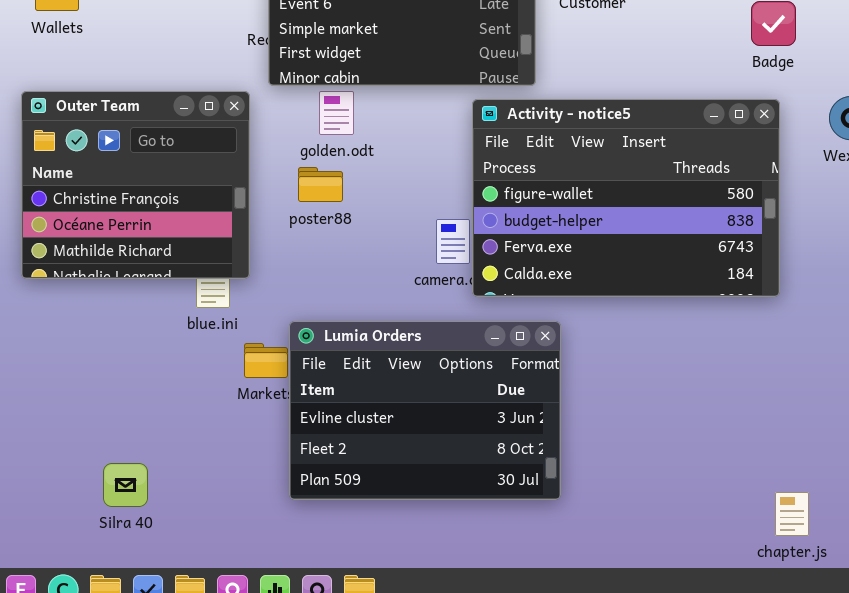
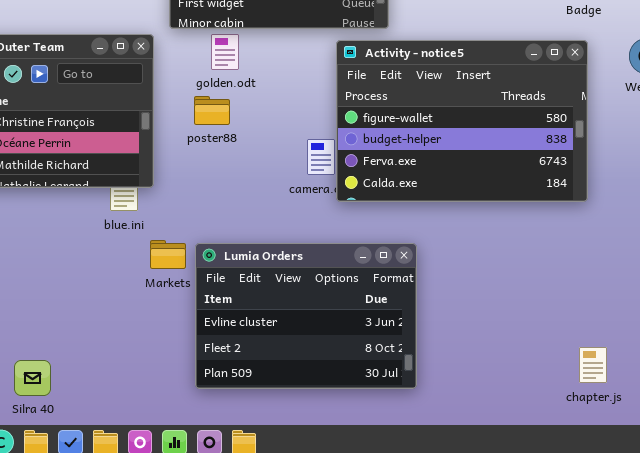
Lumia Orders: [289,321,561,500] -> [195,243,417,389], moved
Silra 40: [103,463,148,507] -> [14,360,51,396], moved
chapter.js: [775,492,809,536] -> [579,347,607,383], moved

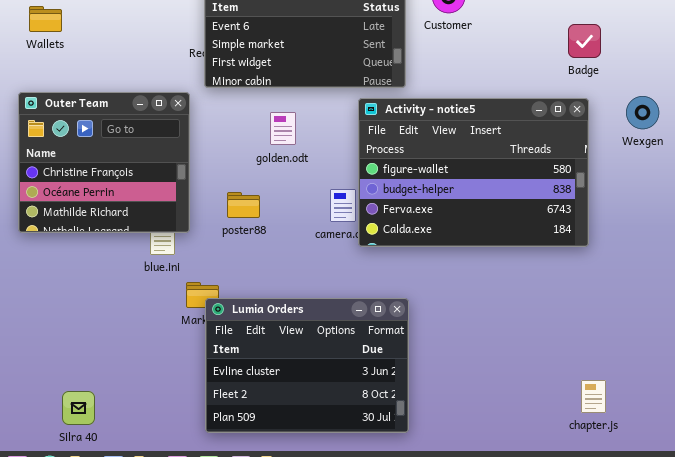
golden.odt: [211,34,239,70] -> [270,112,296,145], moved
poster88: [194,96,230,125] -> [227,192,260,218], moved
Lumia Orders: [195,243,417,389] -> [205,298,409,433], moved

